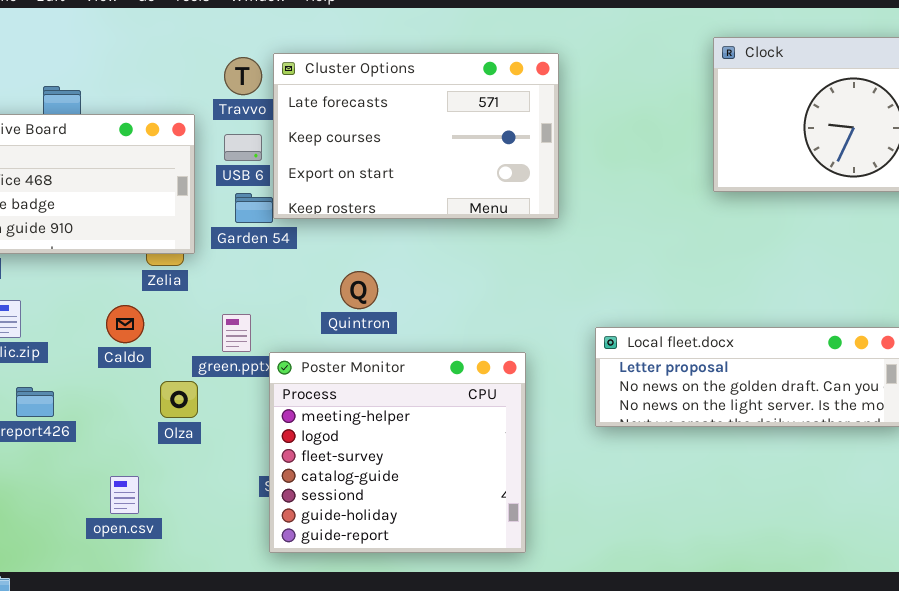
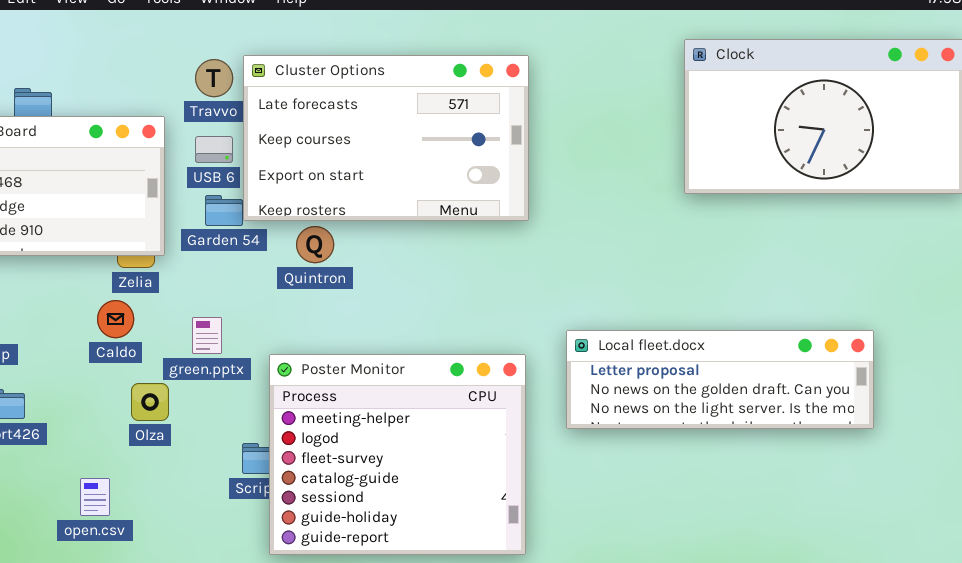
Quintron: [340,271,378,309] -> [296,226,334,263], moved
Caldo: [106,305,144,343] -> [97,300,134,338], moved
Poster Monitor: [269,352,526,553] -> [269,354,526,555], moved

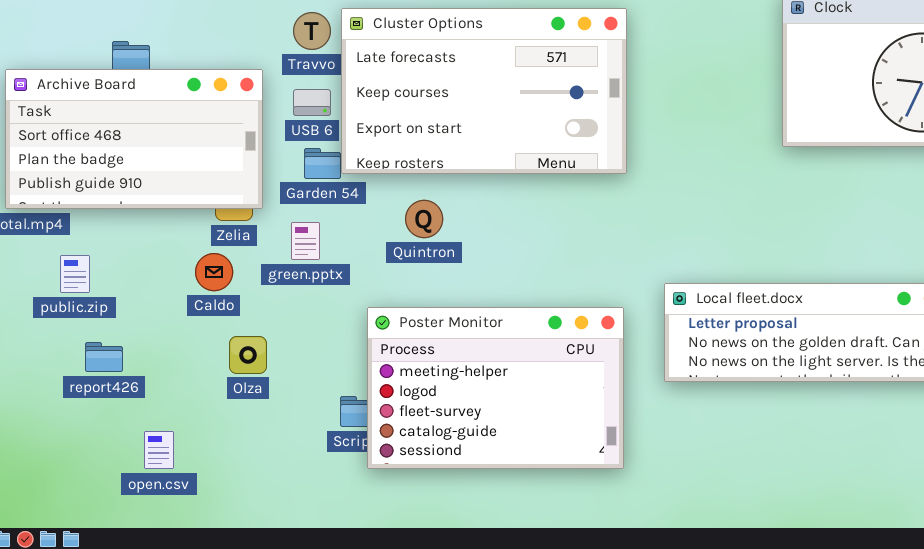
Quintron: [296,226,334,263] -> [405,200,443,238], moved
green.pptx: [192,317,222,354] -> [291,222,320,260], moved
Poster Monitor: [269,354,526,555] -> [367,307,624,469], resized
open.csv: [80,478,110,516] -> [144,431,174,469], moved

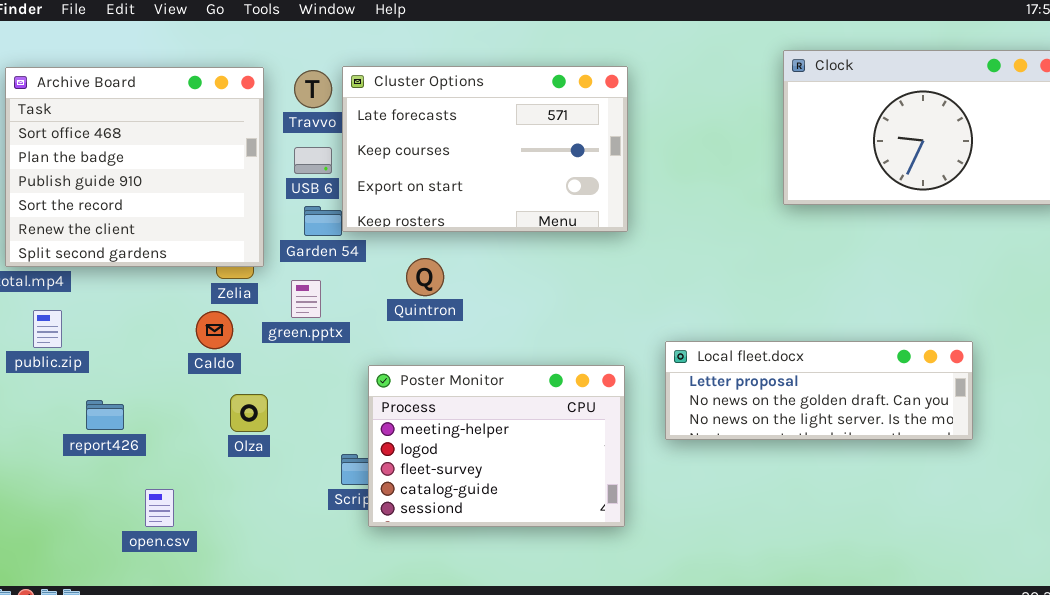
Archive Board: [5,69,263,209] -> [5,67,264,267], resized
public.zip: [60,255,90,293] -> [33,310,62,348], moved

